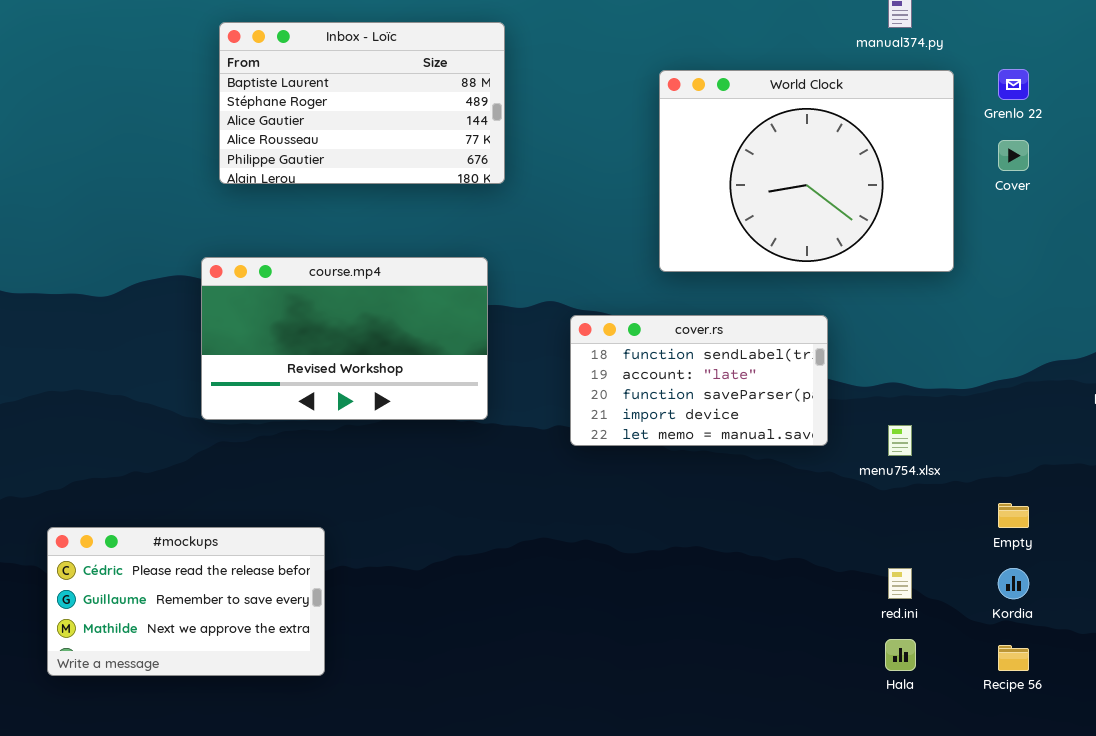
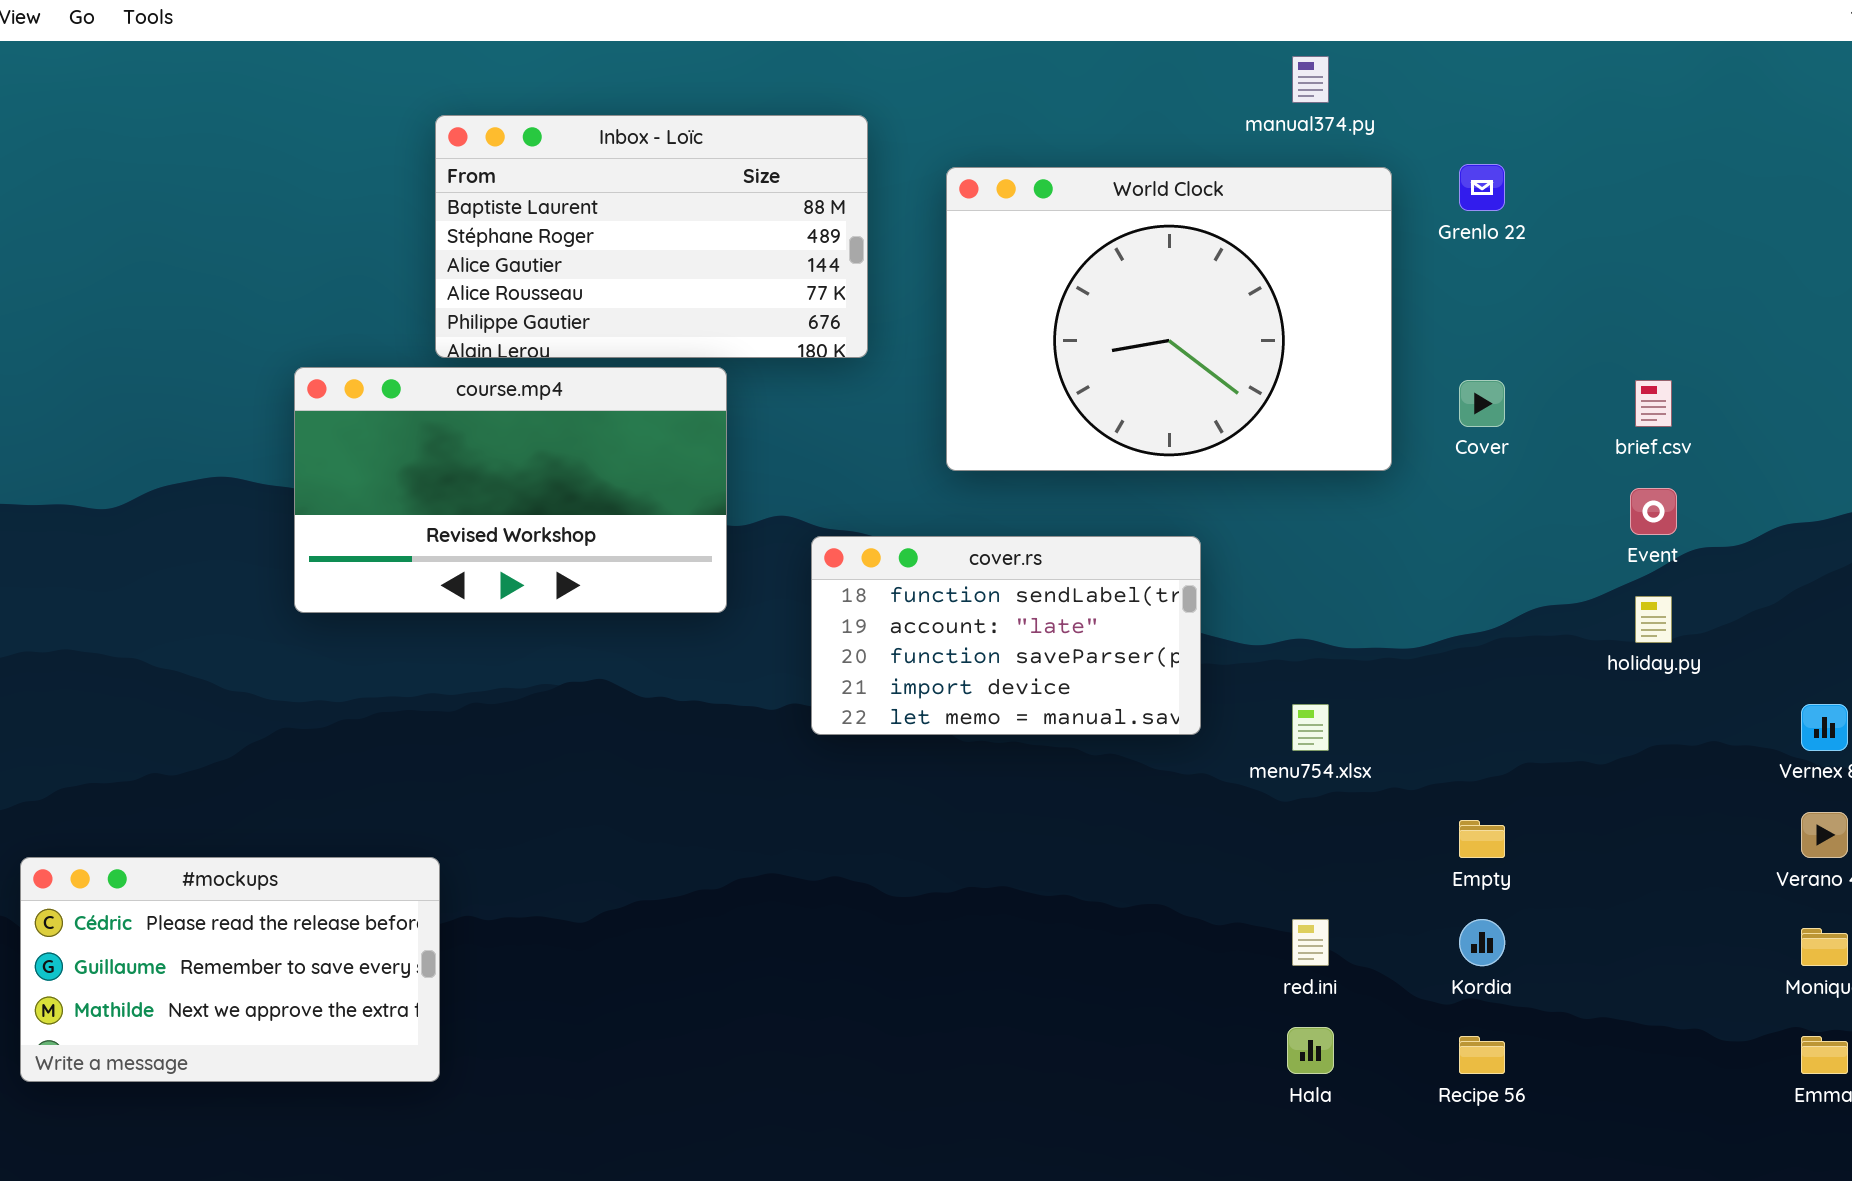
Inbox - Loïc: [219,22,505,184] -> [435,115,868,358], moved
Cover: [998,140,1029,171] -> [1459,380,1505,427], moved
course.mp4: [201,257,488,420] -> [294,367,727,613], moved

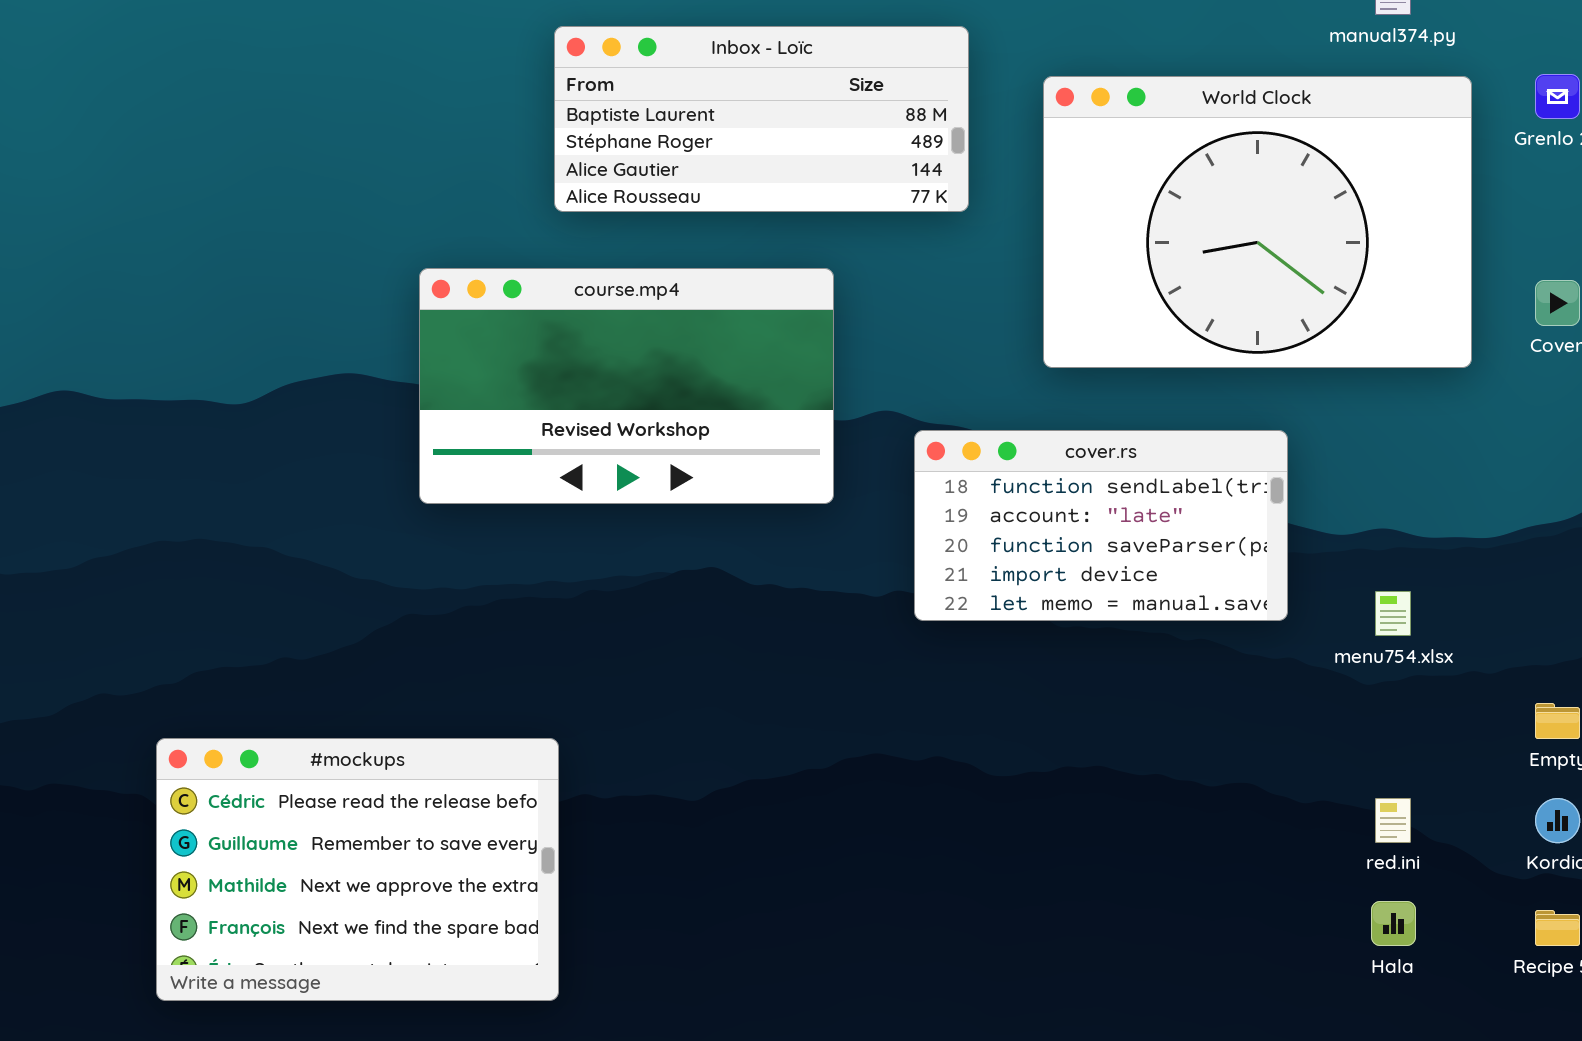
Inbox - Loïc: [435,115,868,358] -> [554,26,969,212], resized
#mockups: [20,857,440,1082] -> [156,738,559,1001], resized

